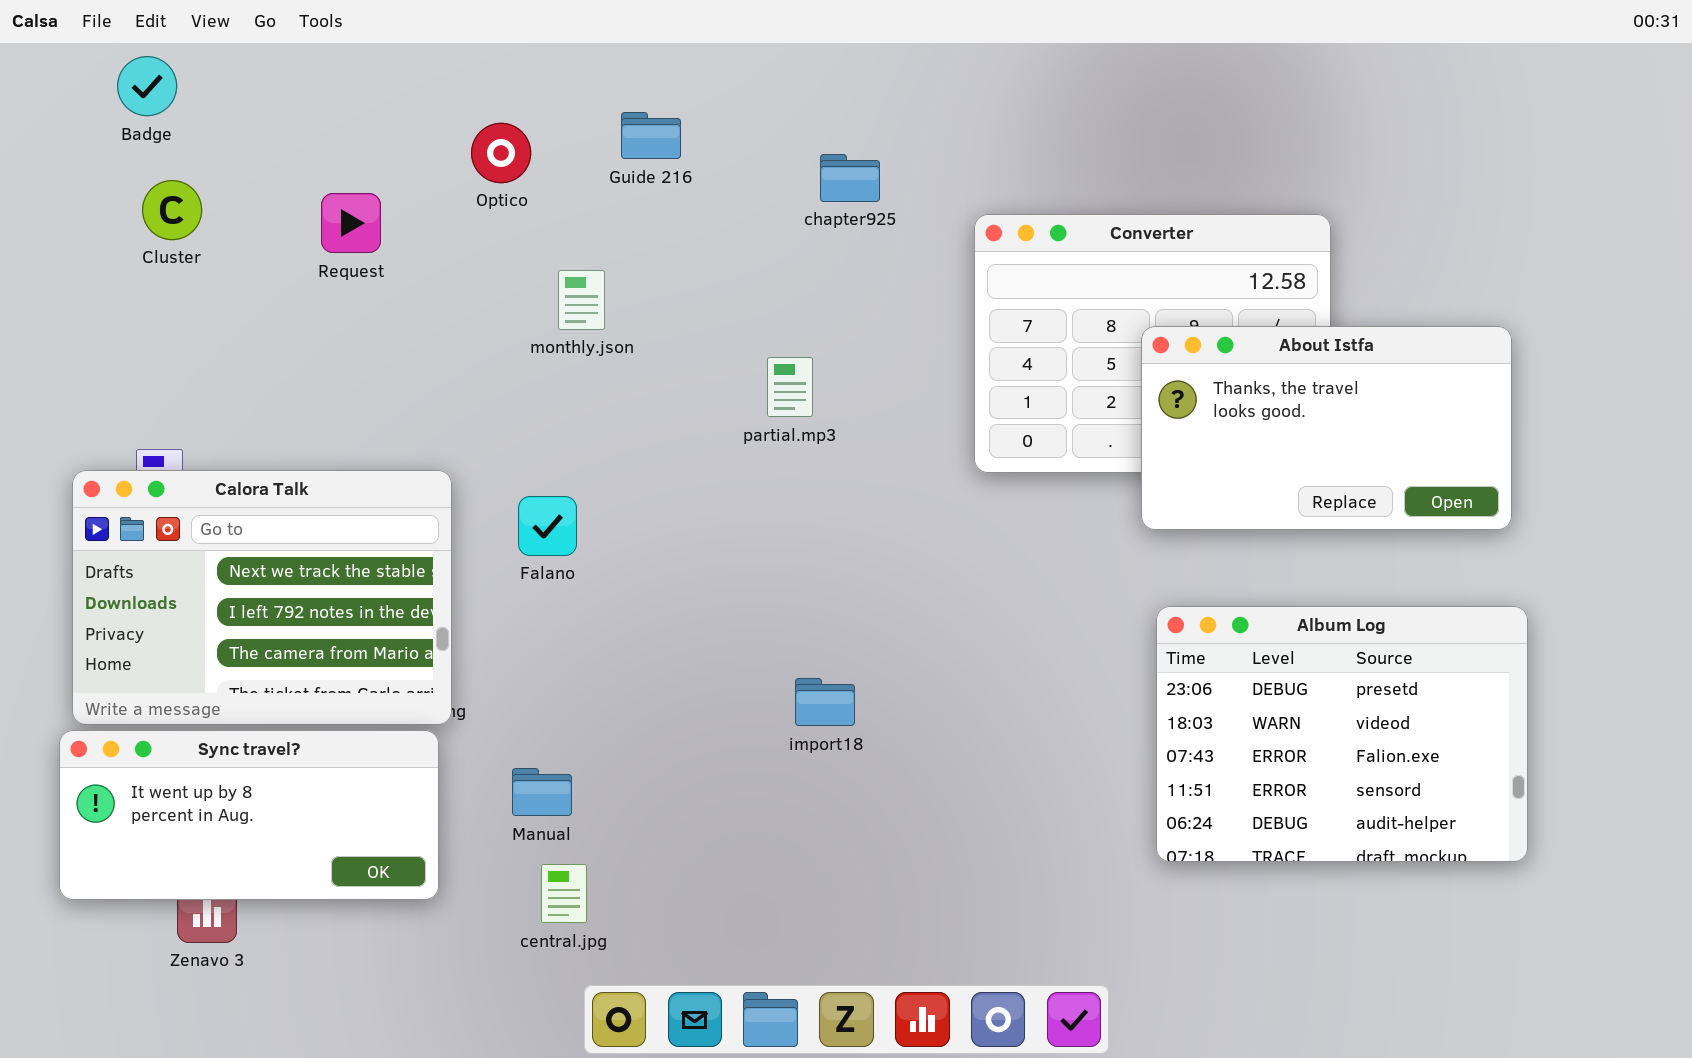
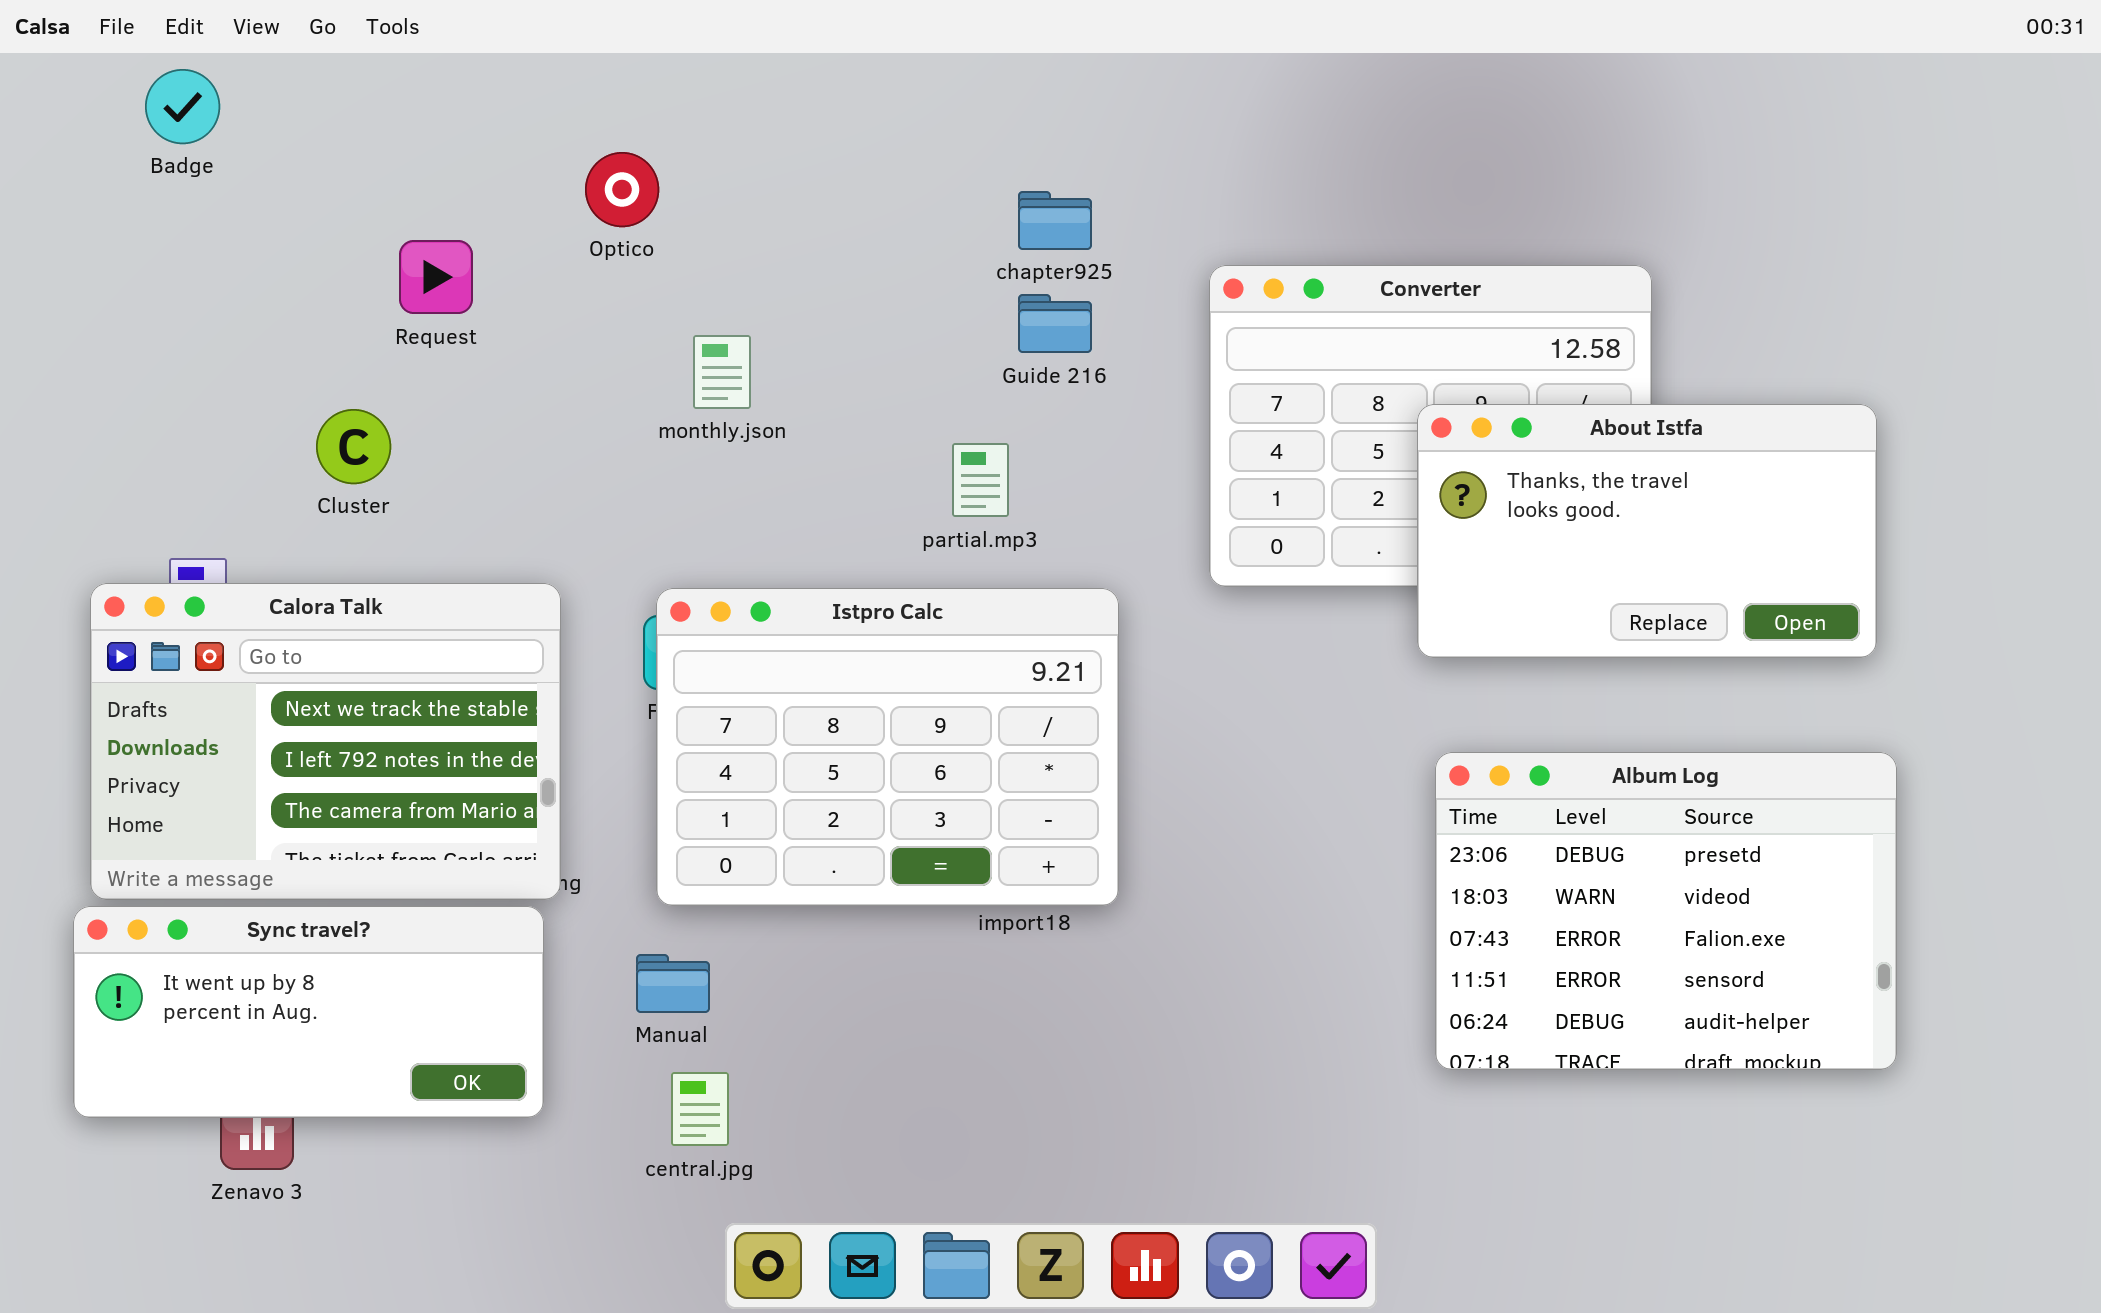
Guide 216: [621,112,681,159] -> [1018,294,1092,353], moved
Cluster: [142,180,202,240] -> [316,409,391,484], moved
Istpro Calc: none -> [656,588,1119,906], opened

